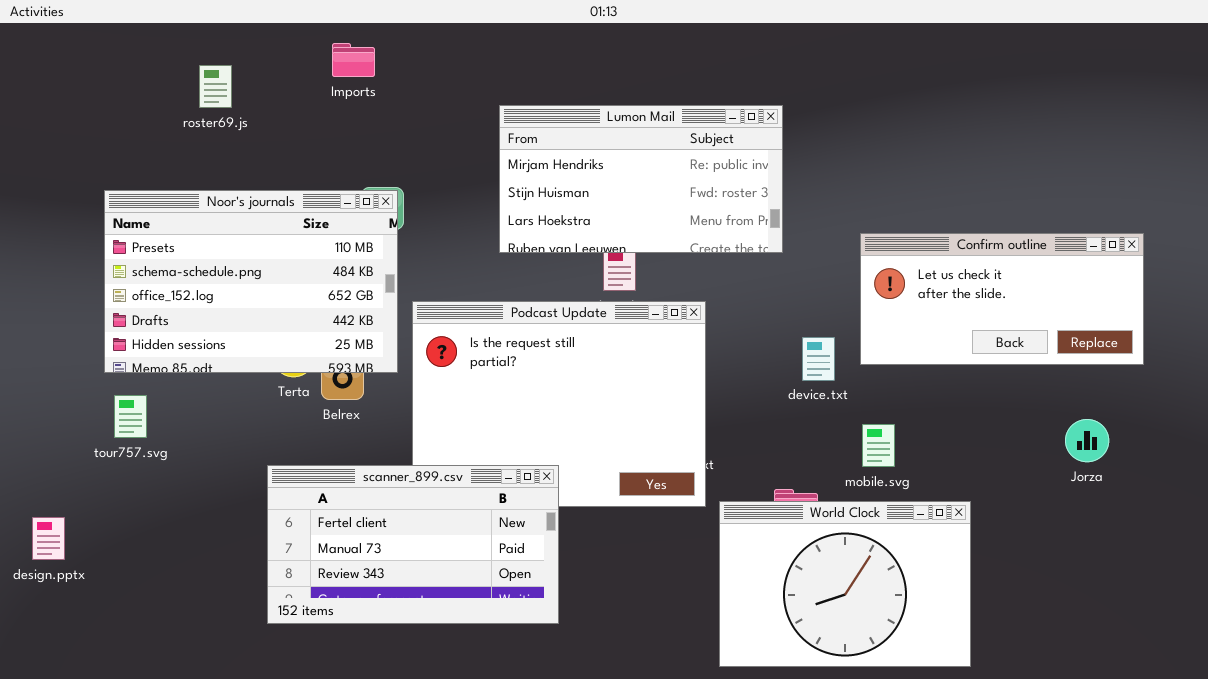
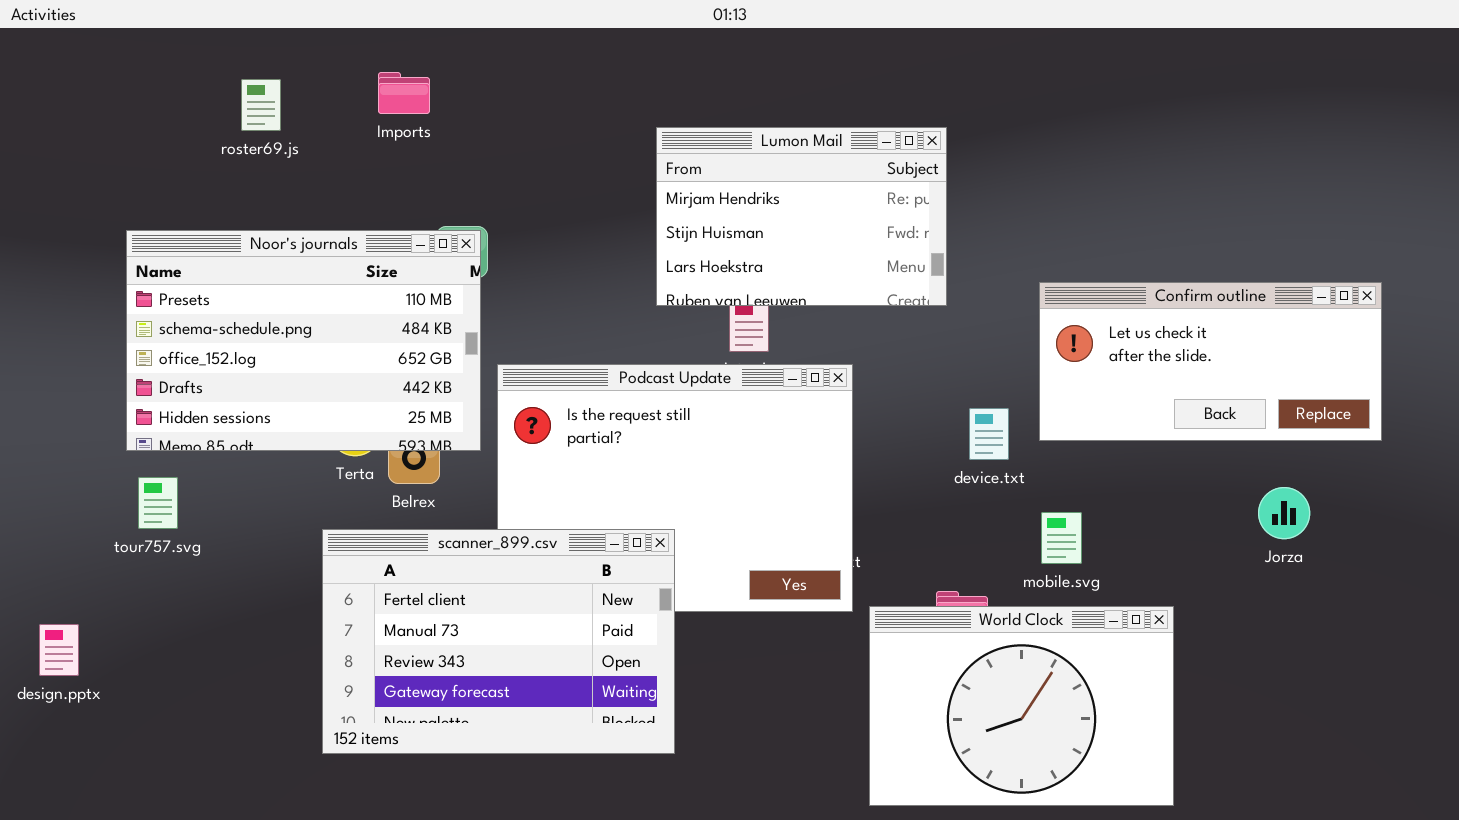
Imports: [332,43,375,77] -> [378,72,430,114], moved
Lumon Mail: [499,105,783,253] -> [656,127,947,306], resized
Jorza: [1065,419,1109,462] -> [1258,487,1310,539], moved
scanner_899.csv: [267,465,559,624] -> [322,529,675,754], resized

